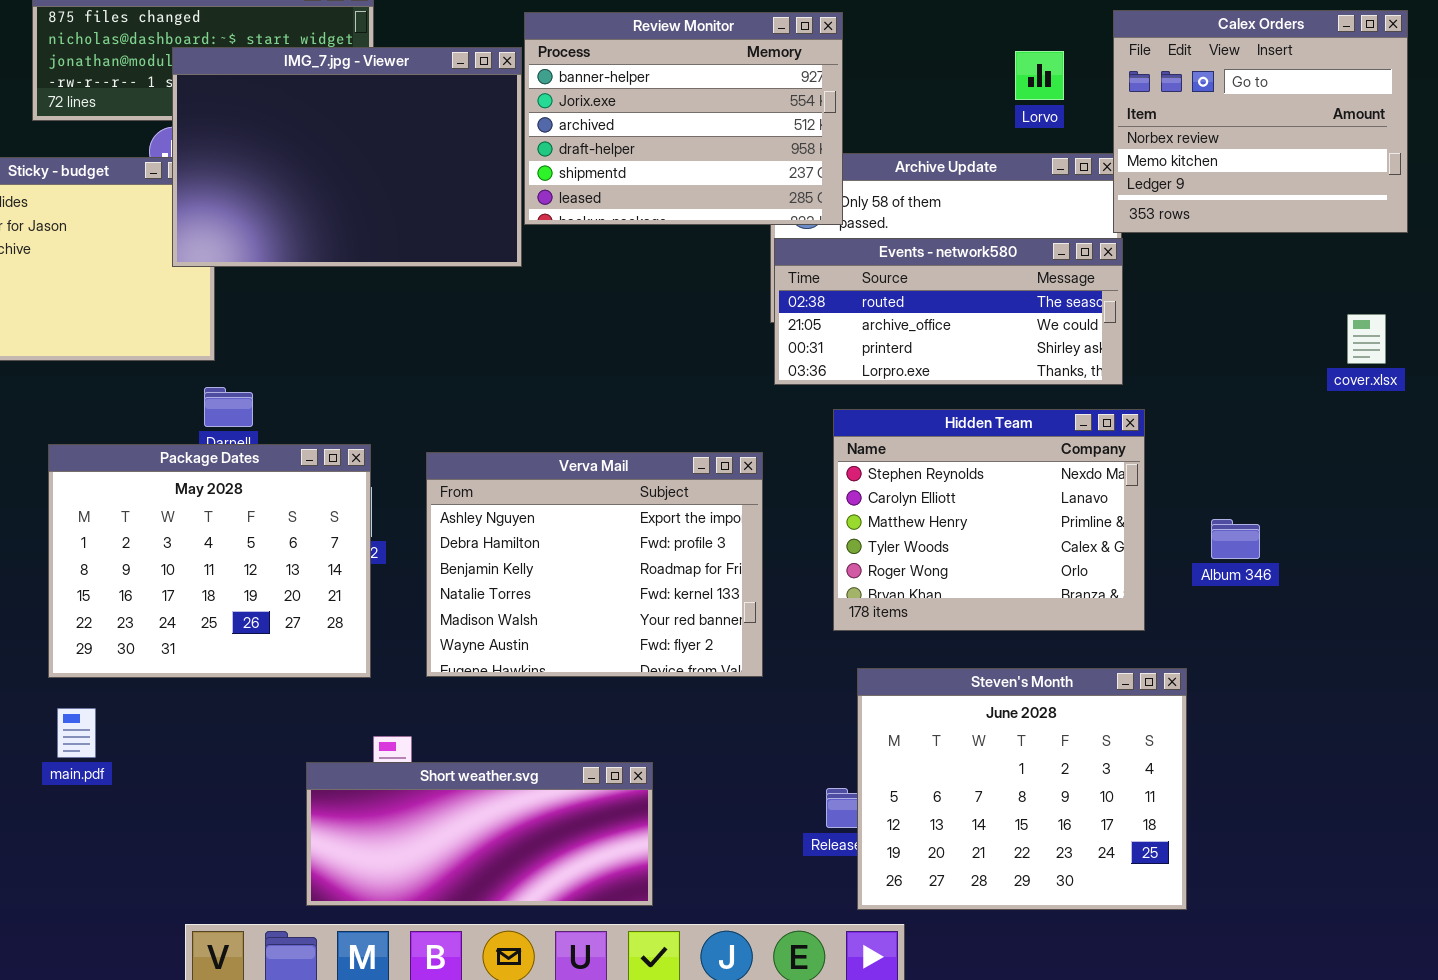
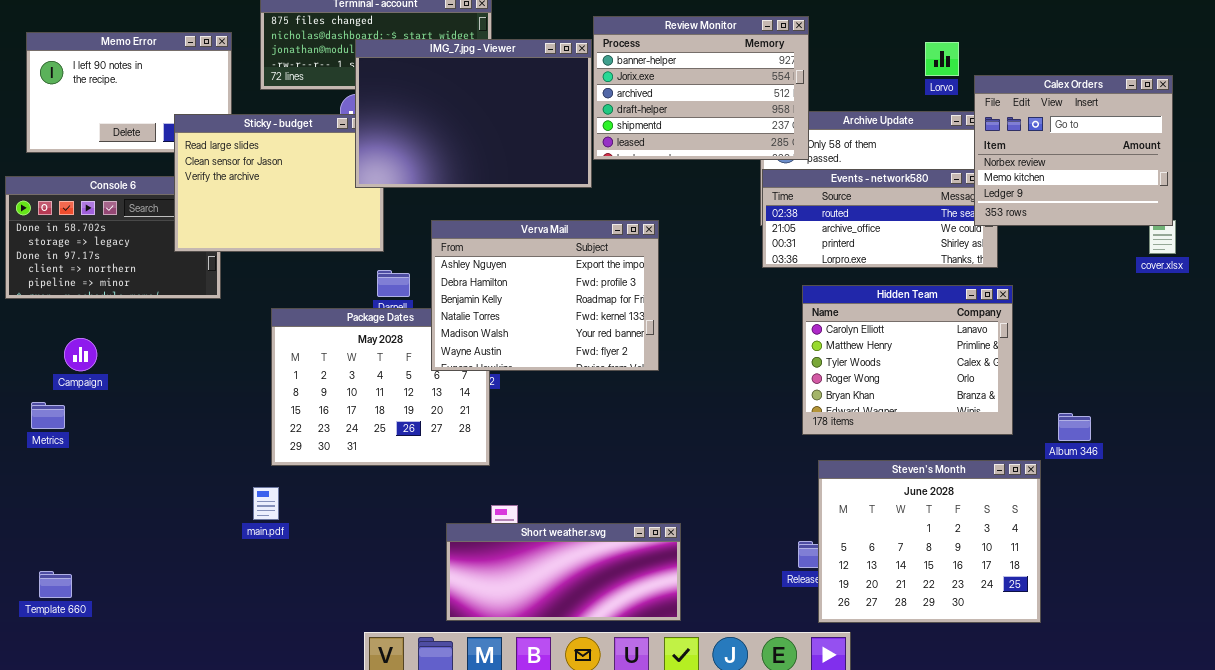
Calex Orders: [1113,10,1408,233] -> [974,75,1173,226], moved
Hidden Team: [833,409,1145,631] -> [802,285,1013,435], scrolled down 1 row
Verva Mail: [426,452,763,677] -> [431,220,659,371], moved
Album 346: [1211,519,1260,559] -> [1058,413,1091,441], moved
main.pdf: [57,708,96,758] -> [253,487,279,520], moved

